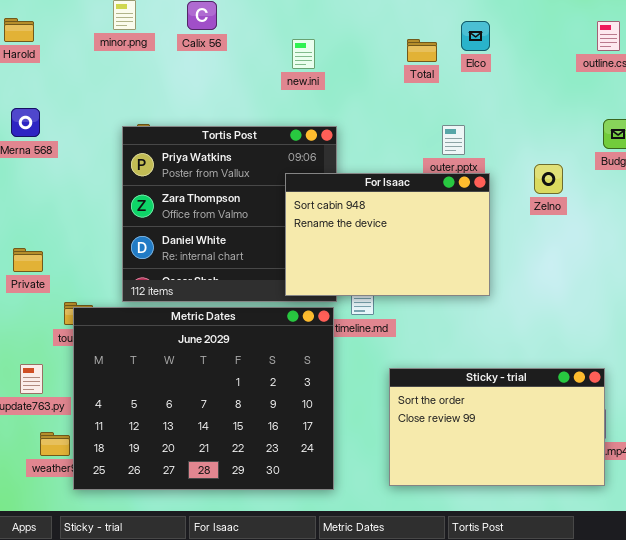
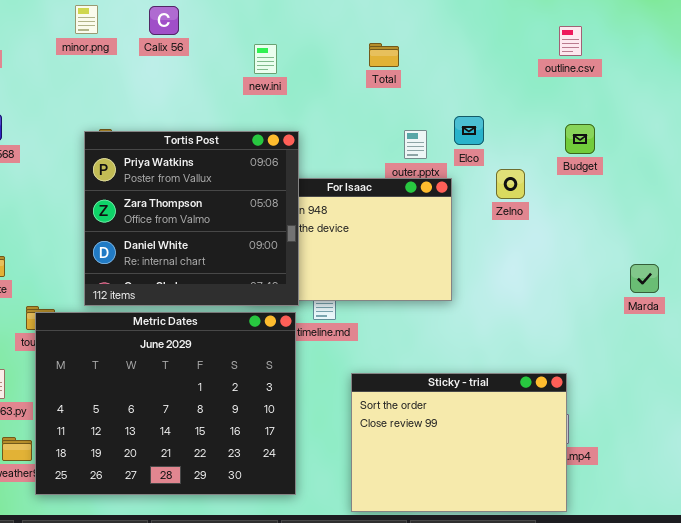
Elco: [461,21,490,51] -> [454,116,484,145], moved
Tortis Post: [122,126,337,302] -> [84,131,299,306], raised
Sticky - trial: [389,368,605,486] -> [351,373,567,512], resized

